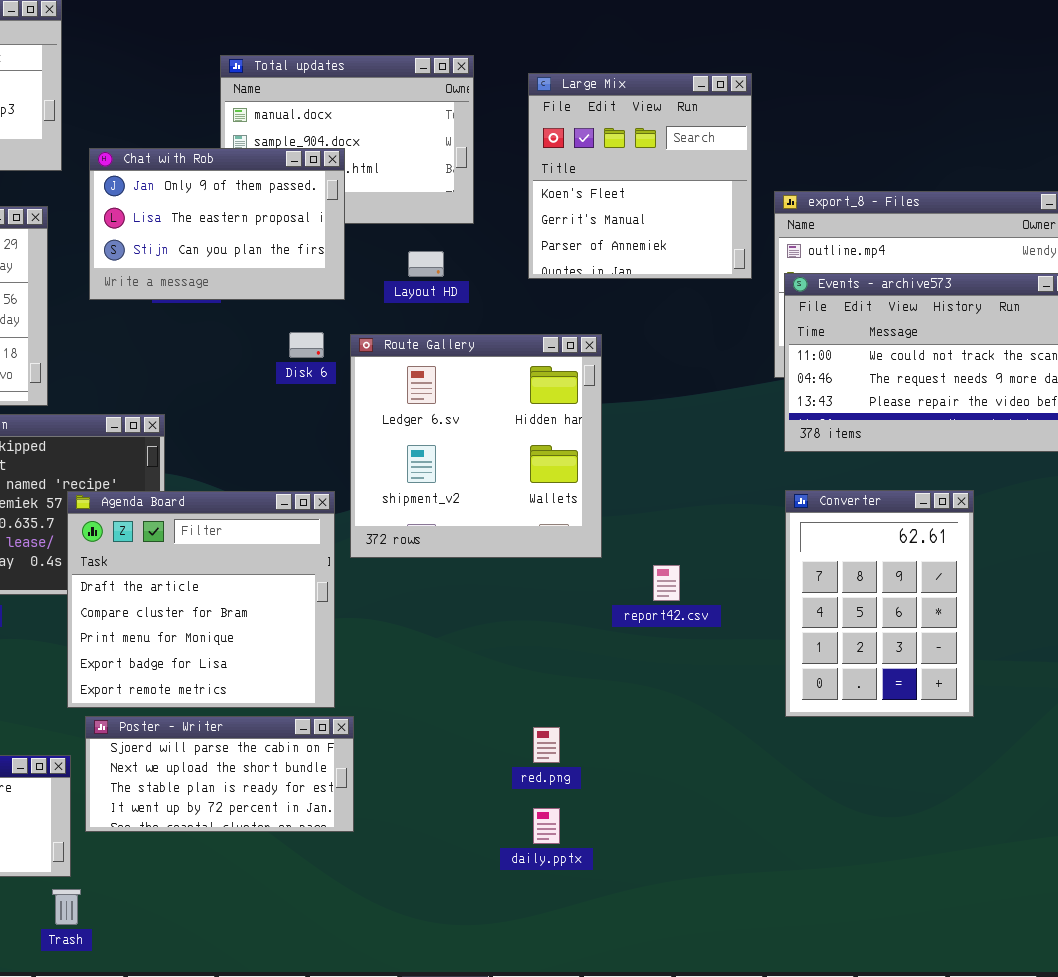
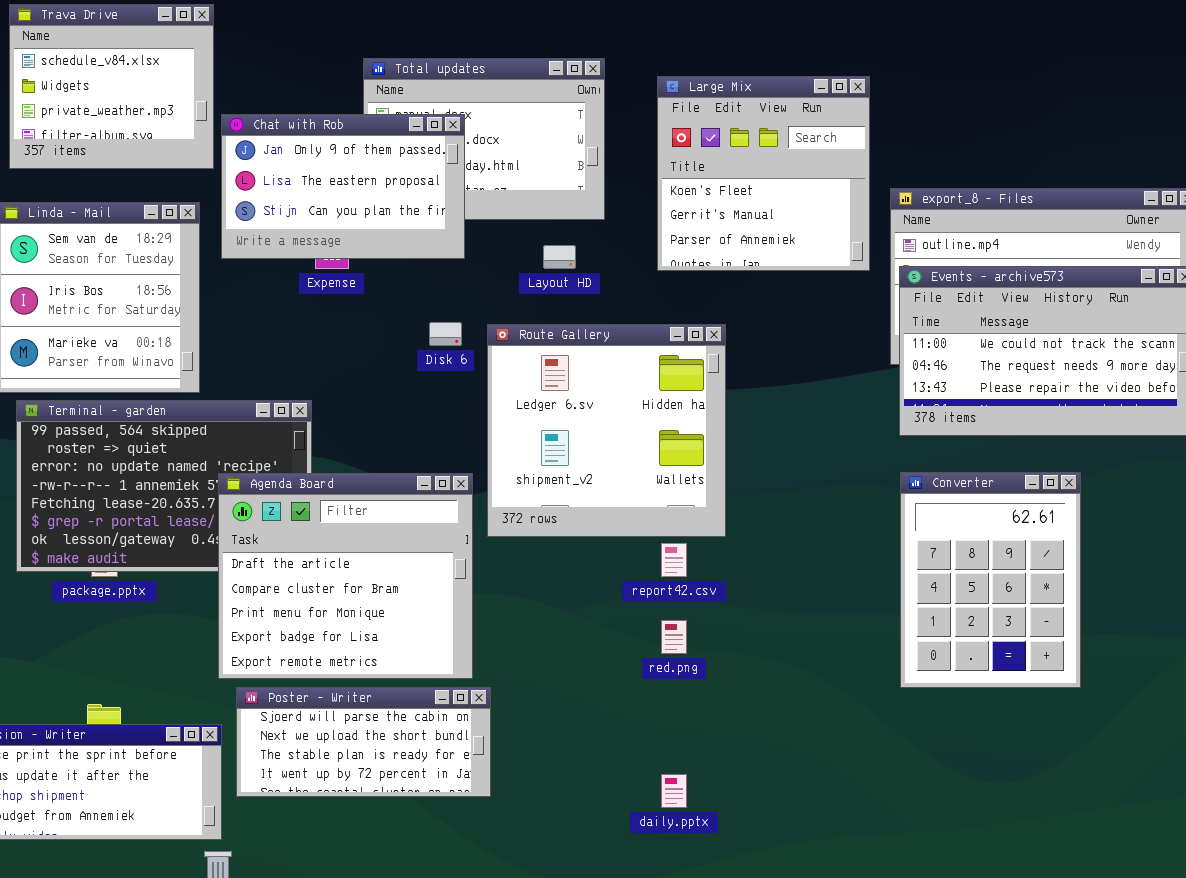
Chat with Rob: [89,148,345,300] -> [221,114,465,259], moved
report42.csv: [653,565,680,601] -> [661,543,687,577], moved
red.png: [533,727,560,763] -> [661,620,687,654], moved

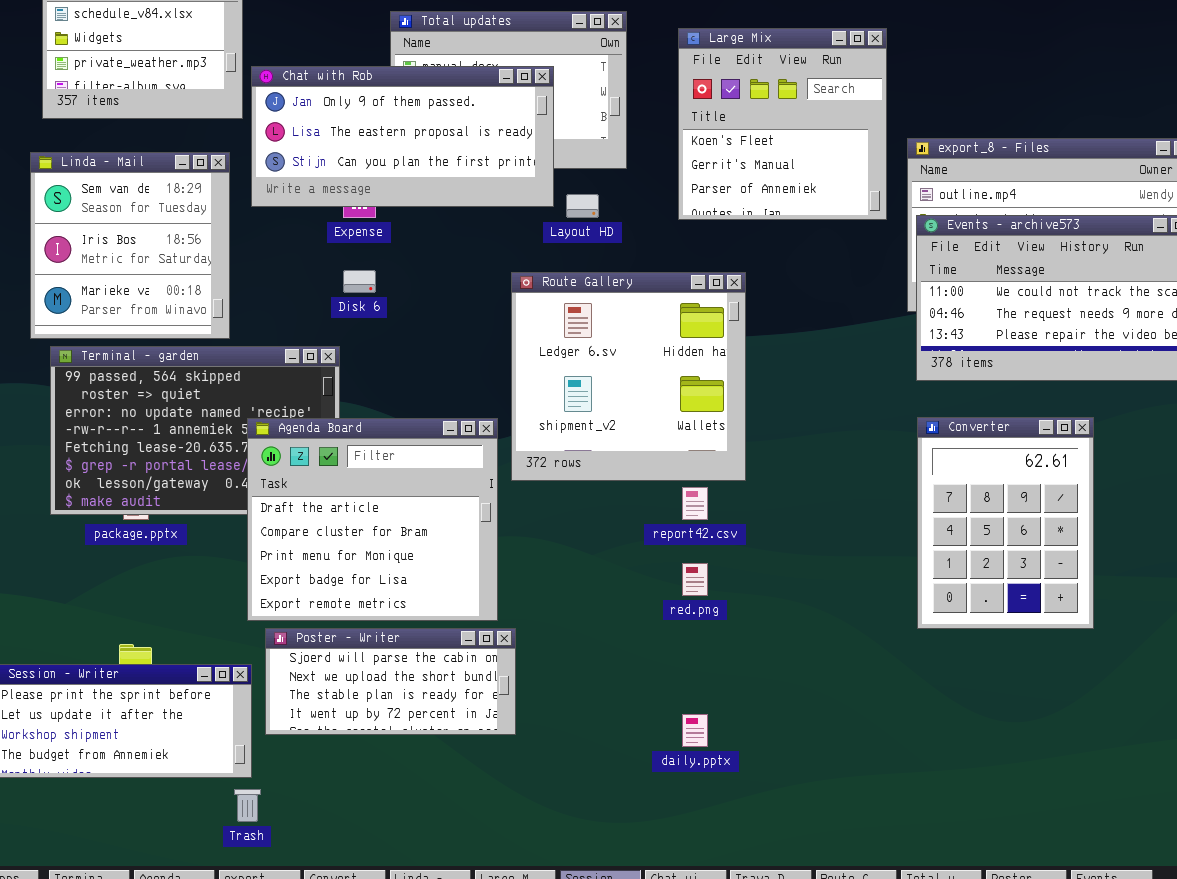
Chat with Rob: [221,114,465,259] -> [251,66,554,207], resized
Disk 6: [429,322,462,346] -> [343,270,376,293], moved

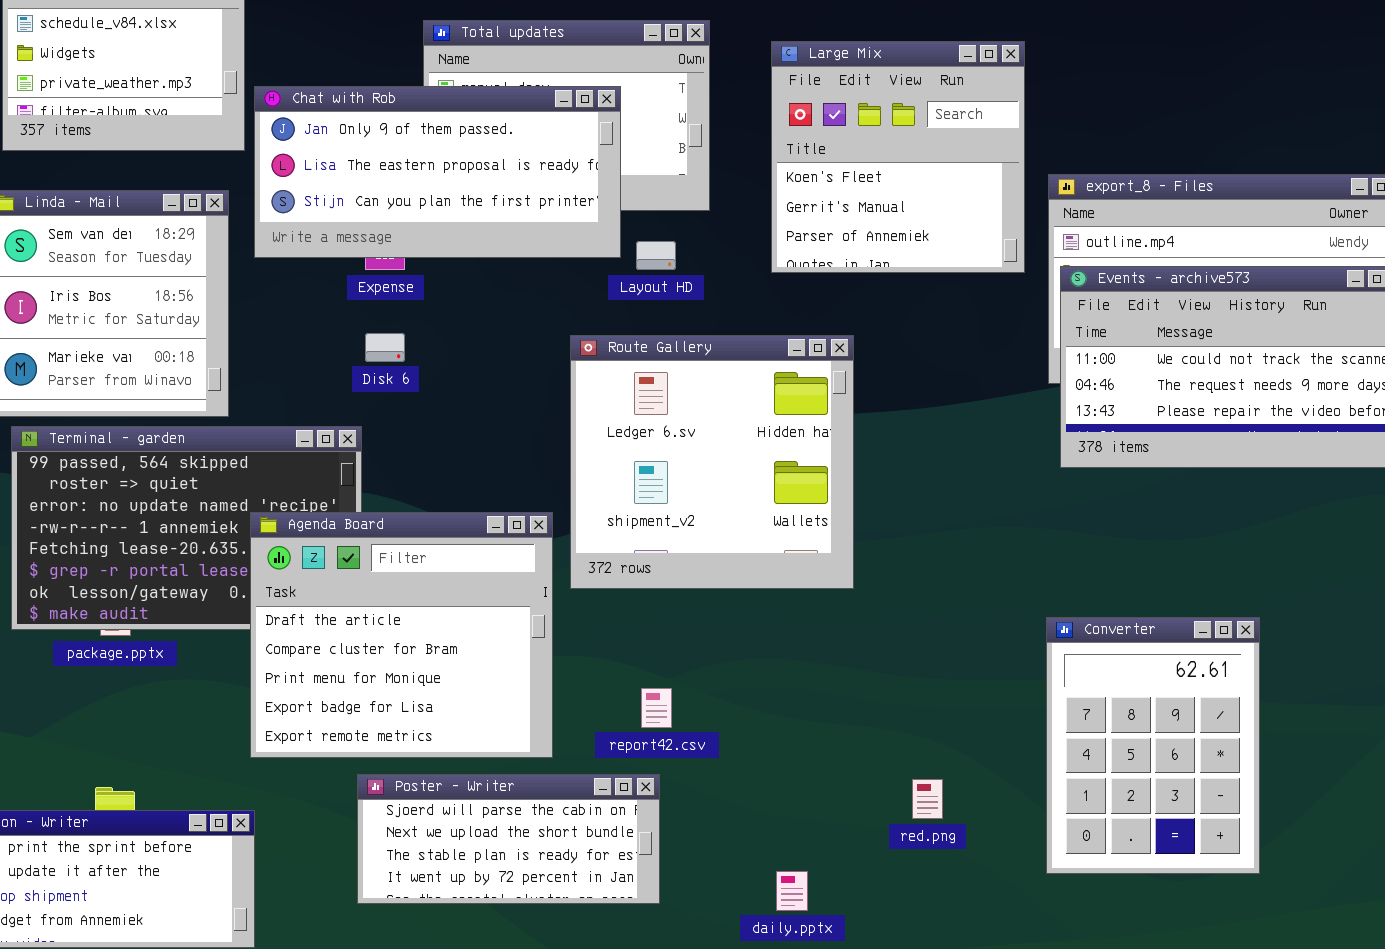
Converter: [917,417,1094,629] -> [1046,617,1260,874], moved
report42.csv: [682,487,708,520] -> [641,688,672,728], moved
red.png: [682,563,708,596] -> [912,779,943,819], moved
Poster - Writer: [265,628,516,735] -> [357,774,660,904], moved

